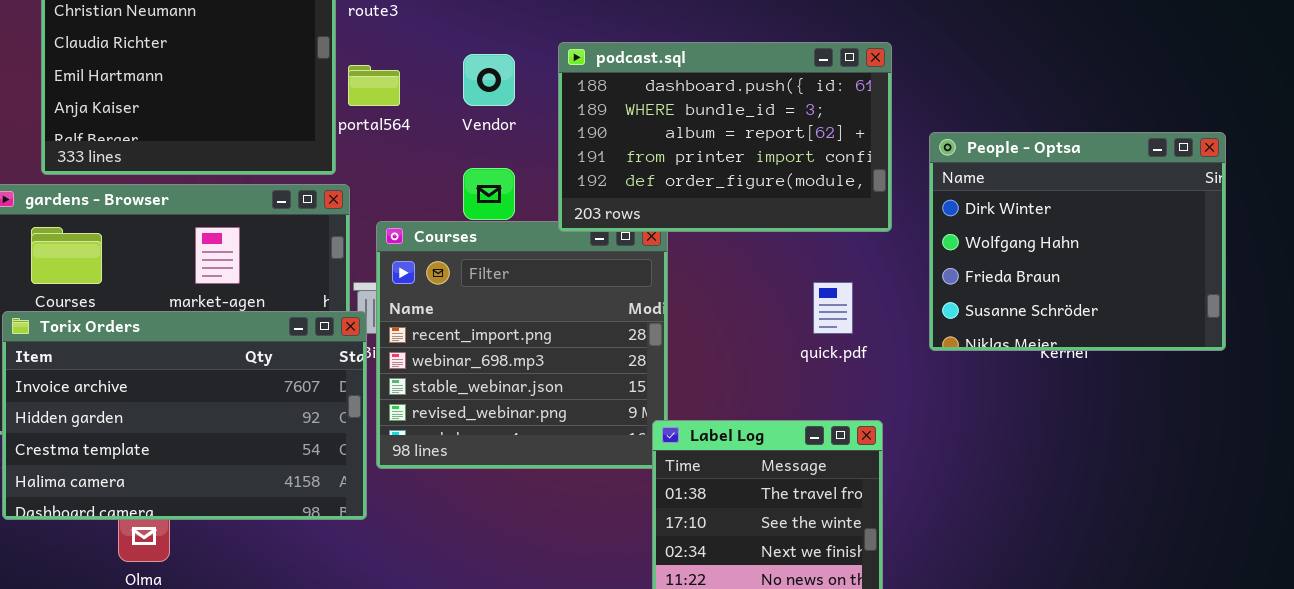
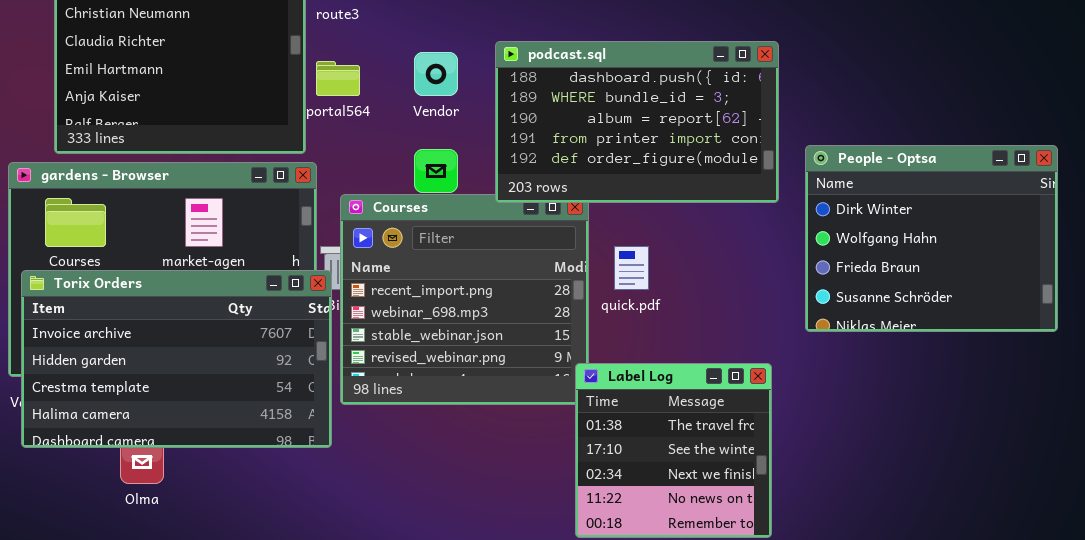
People - Optsa: [929,132,1226,351] -> [805,145,1058,332], moved
quick.pdf: [813,282,853,334] -> [614,246,649,290], moved

